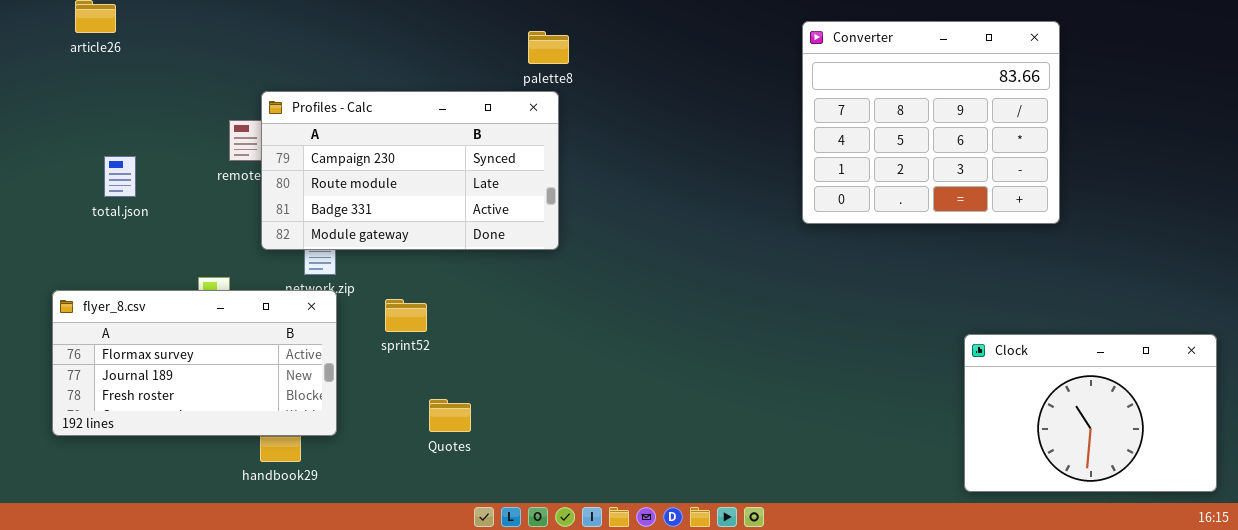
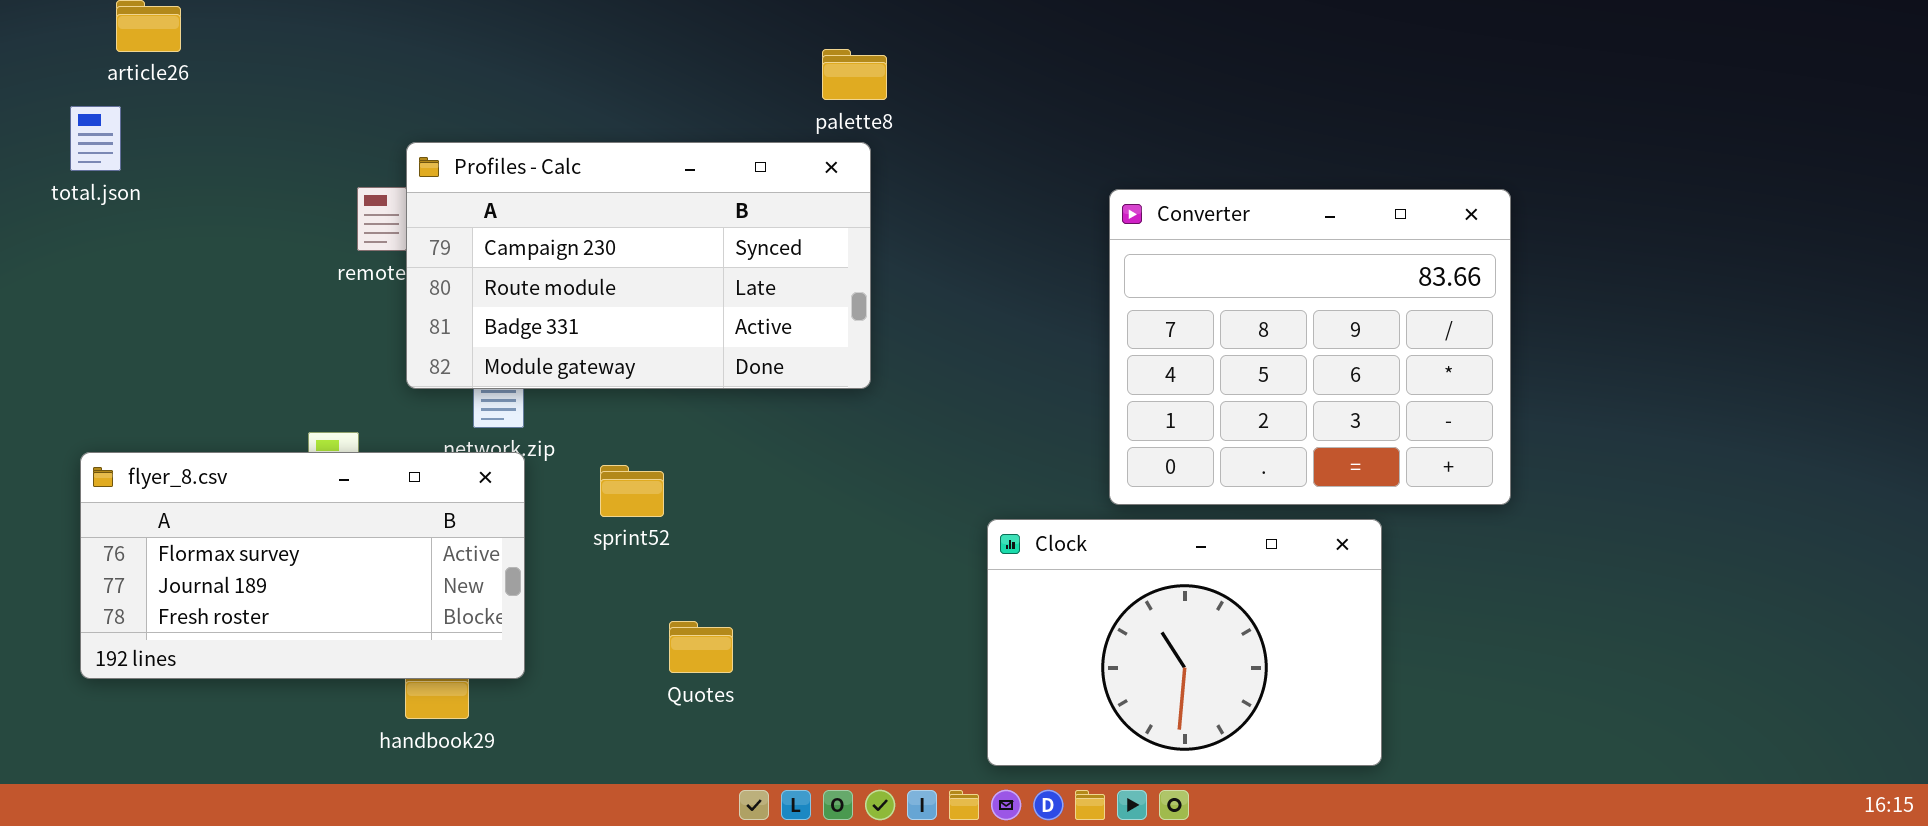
Converter: [802,21,1060,224] -> [1109,189,1511,505], moved
total.json: [104,156,136,197] -> [70,106,121,171], moved
Clock: [964,334,1217,492] -> [987,519,1382,766], moved

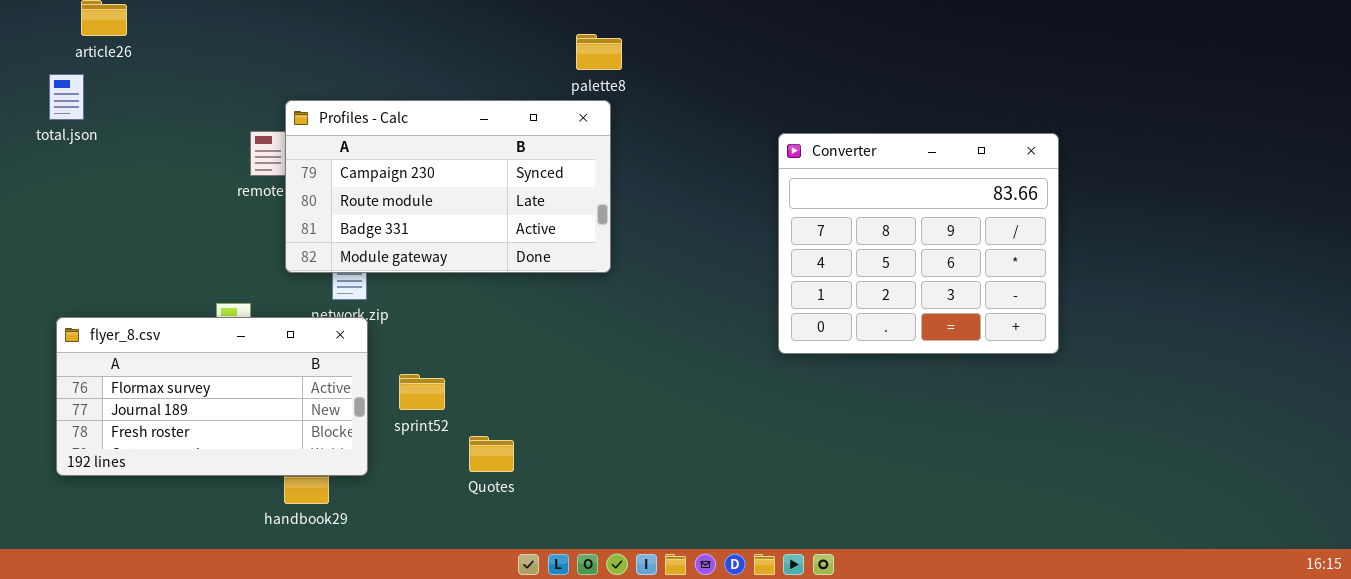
sprint52: [600,465,664,517] -> [399,374,445,410], moved
Clock: [987,519,1382,766] -> none, closed

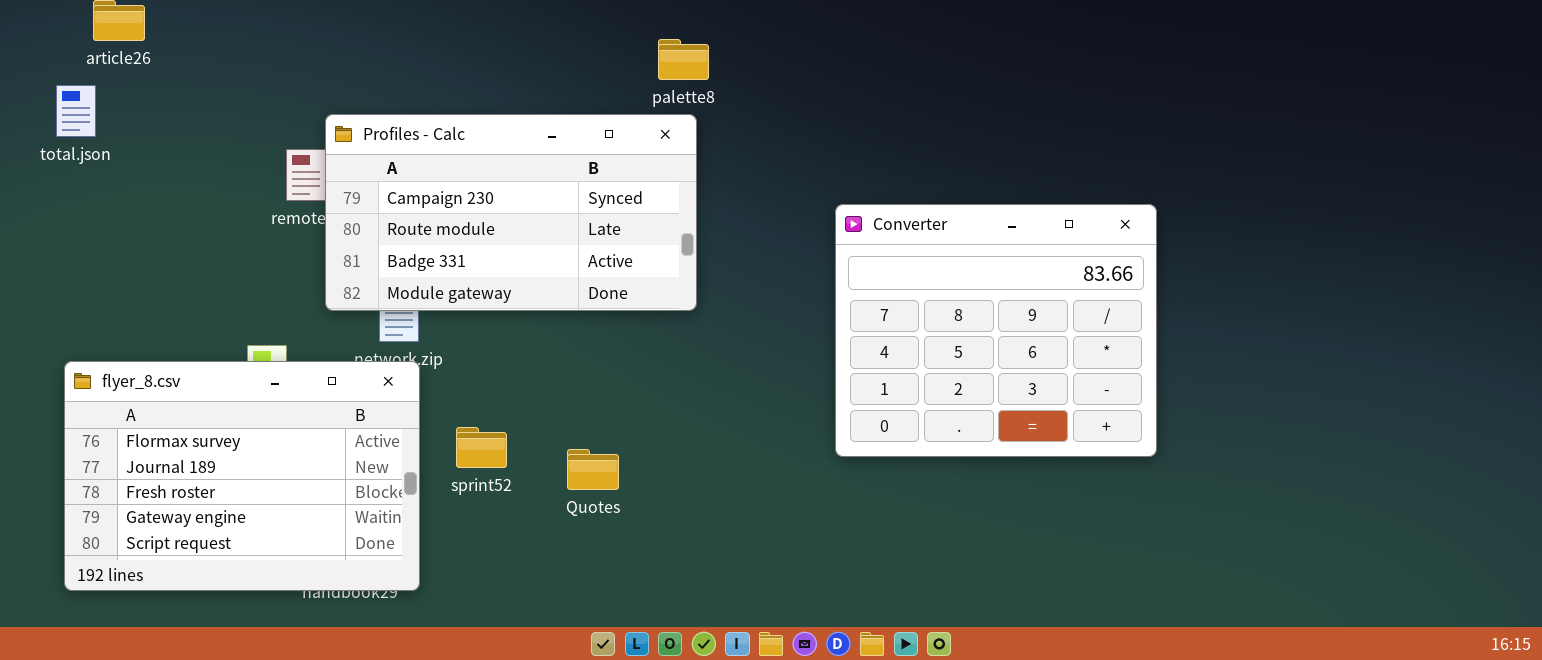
Converter: [778,133,1059,354] -> [835,204,1157,457], moved
flyer_8.csv: [56,317,368,476] -> [64,361,420,591], resized
Quotes: [469,436,514,472] -> [567,449,619,490], moved

